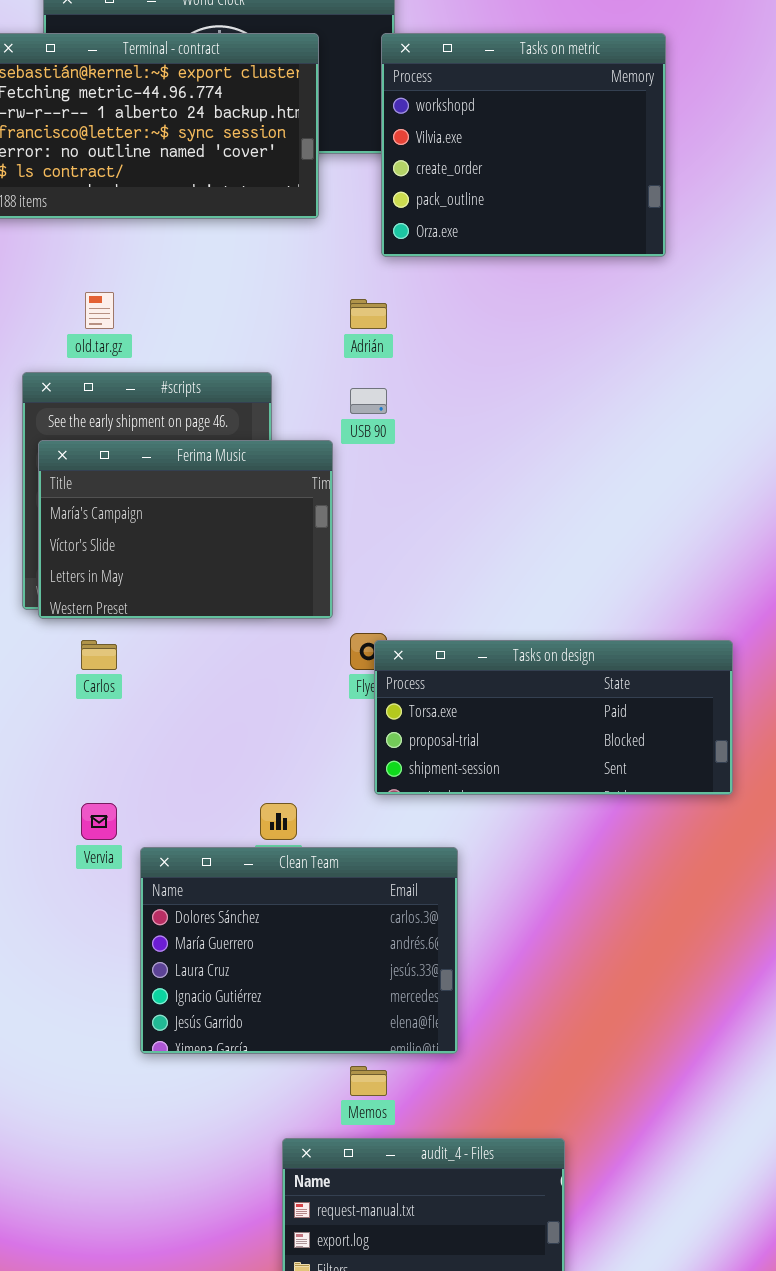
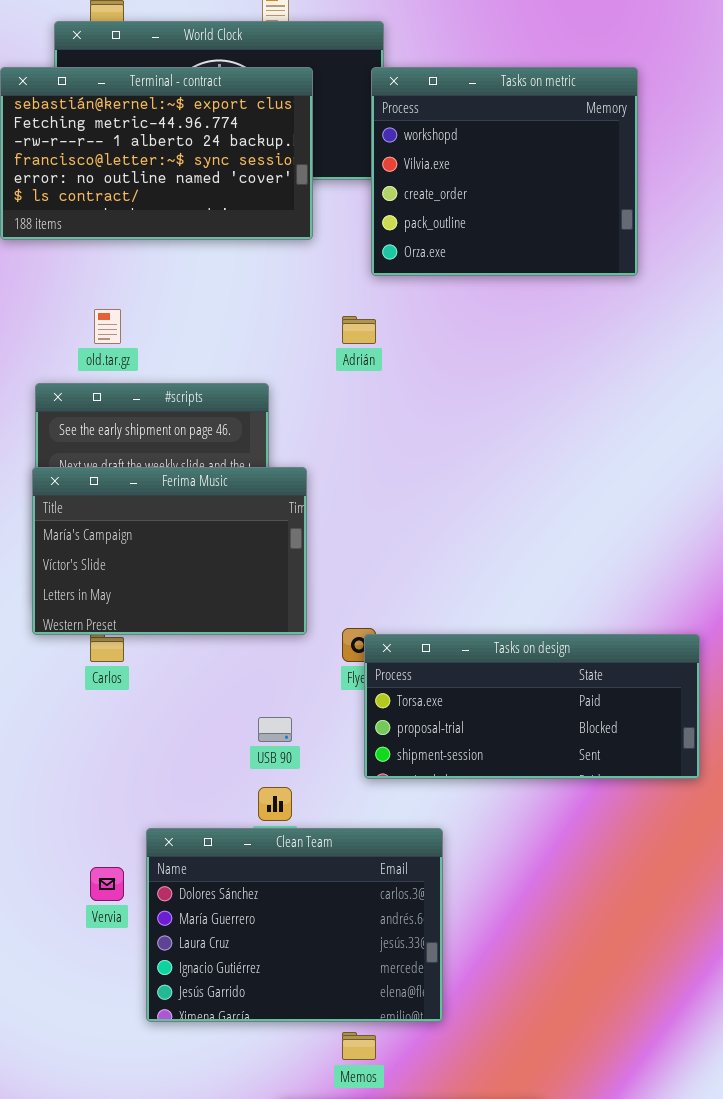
USB 90: [350,388,387,414] -> [258,717,292,742], moved
Ferima Music: [38,440,333,619] -> [32,467,307,635], moved
Vervia: [81,803,117,840] -> [90,867,124,901], moved

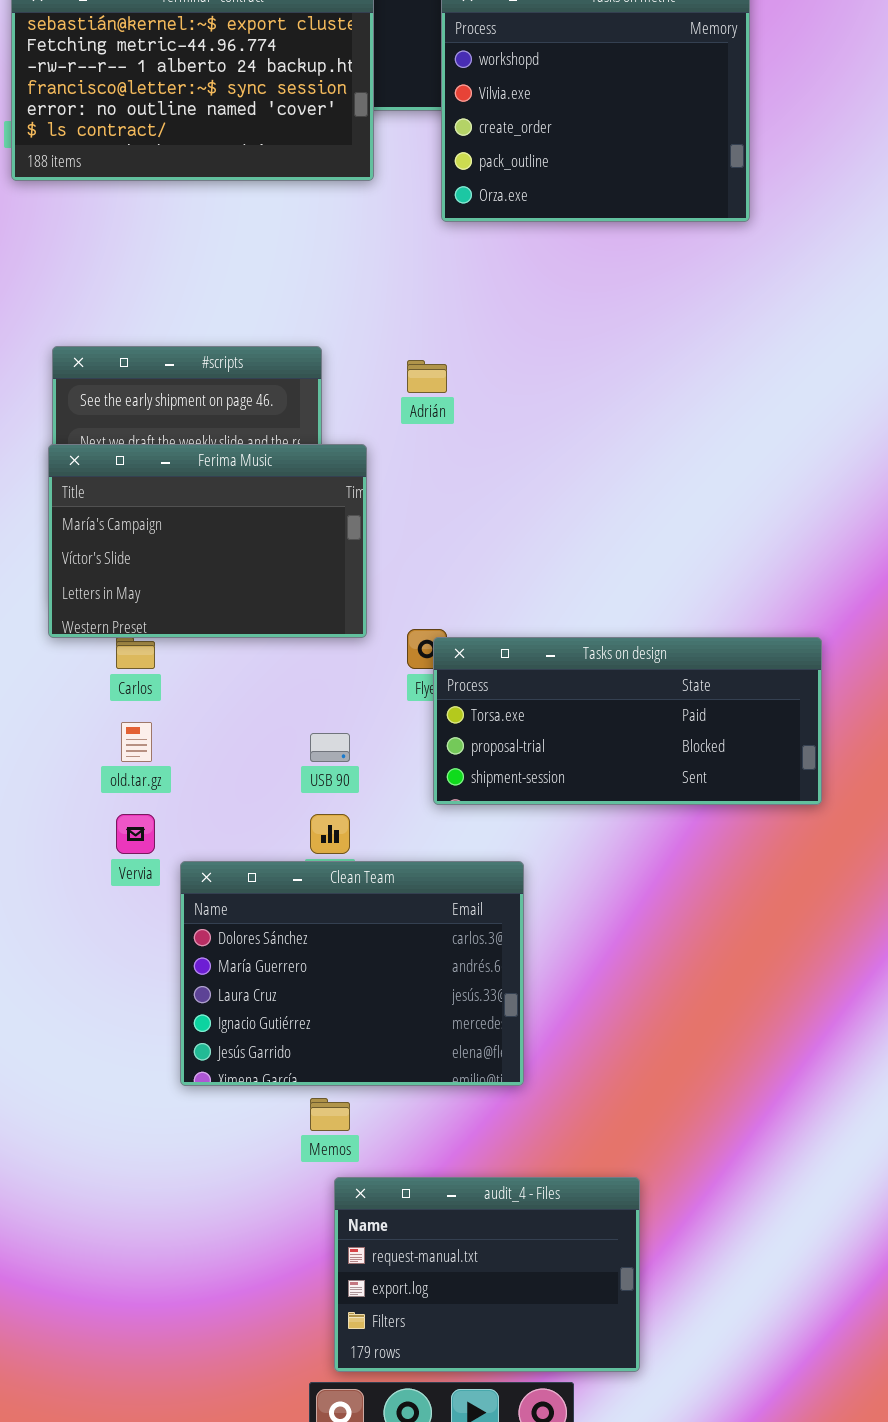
old.tar.gz: [94,309,121,344] -> [121,722,152,762], moved
Adrián: [342,316,376,344] -> [407,360,447,393], moved
Vervia: [90,867,124,901] -> [116,814,155,854], moved
Memos: [342,1032,376,1060] -> [310,1098,350,1131], moved

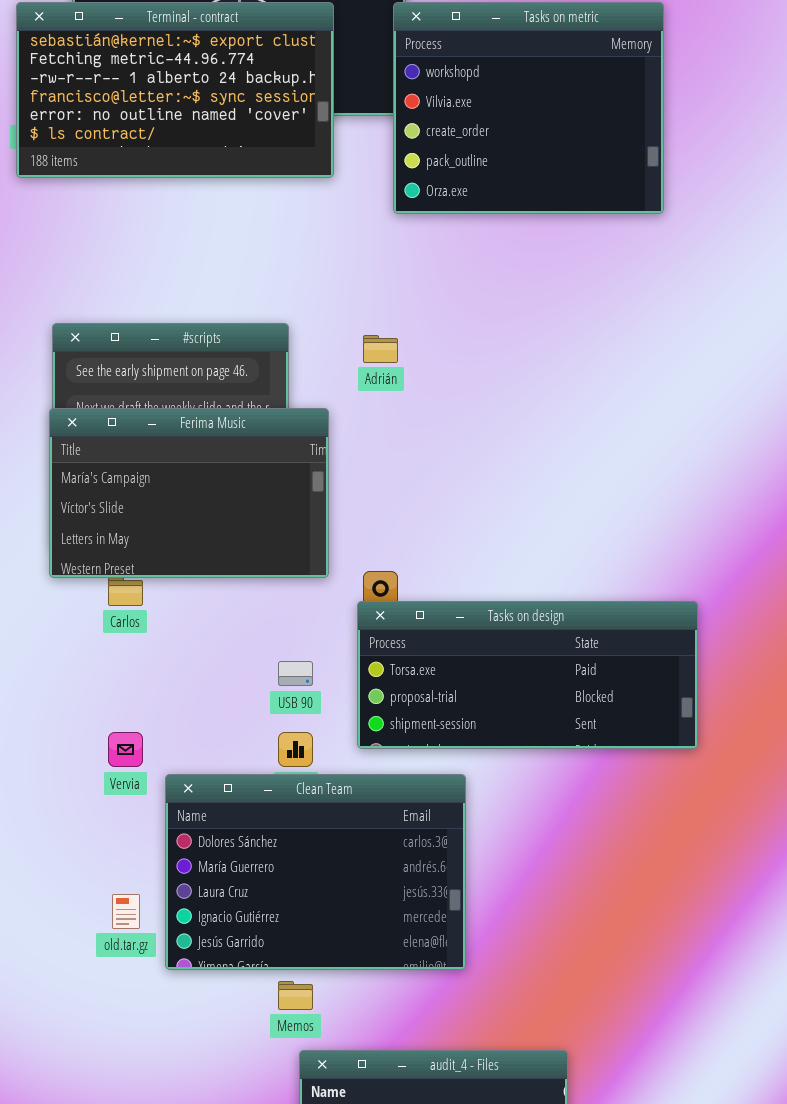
Tasks on design: [433,637,822,805] -> [357,601,698,749], moved
old.tar.gz: [121,722,152,762] -> [112,894,140,929], moved

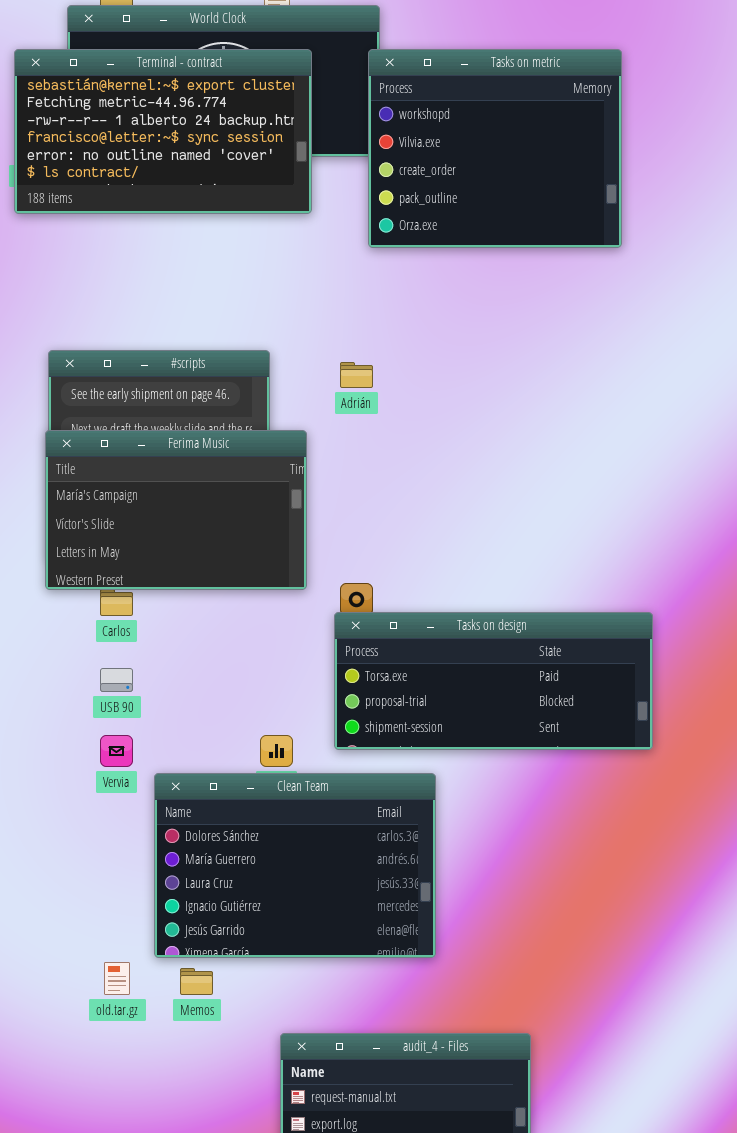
USB 90: [278,661,313,686] -> [100,668,133,692], moved
old.tar.gz: [112,894,140,929] -> [104,962,130,995], moved
Memos: [278,981,313,1010] -> [180,968,213,995], moved

